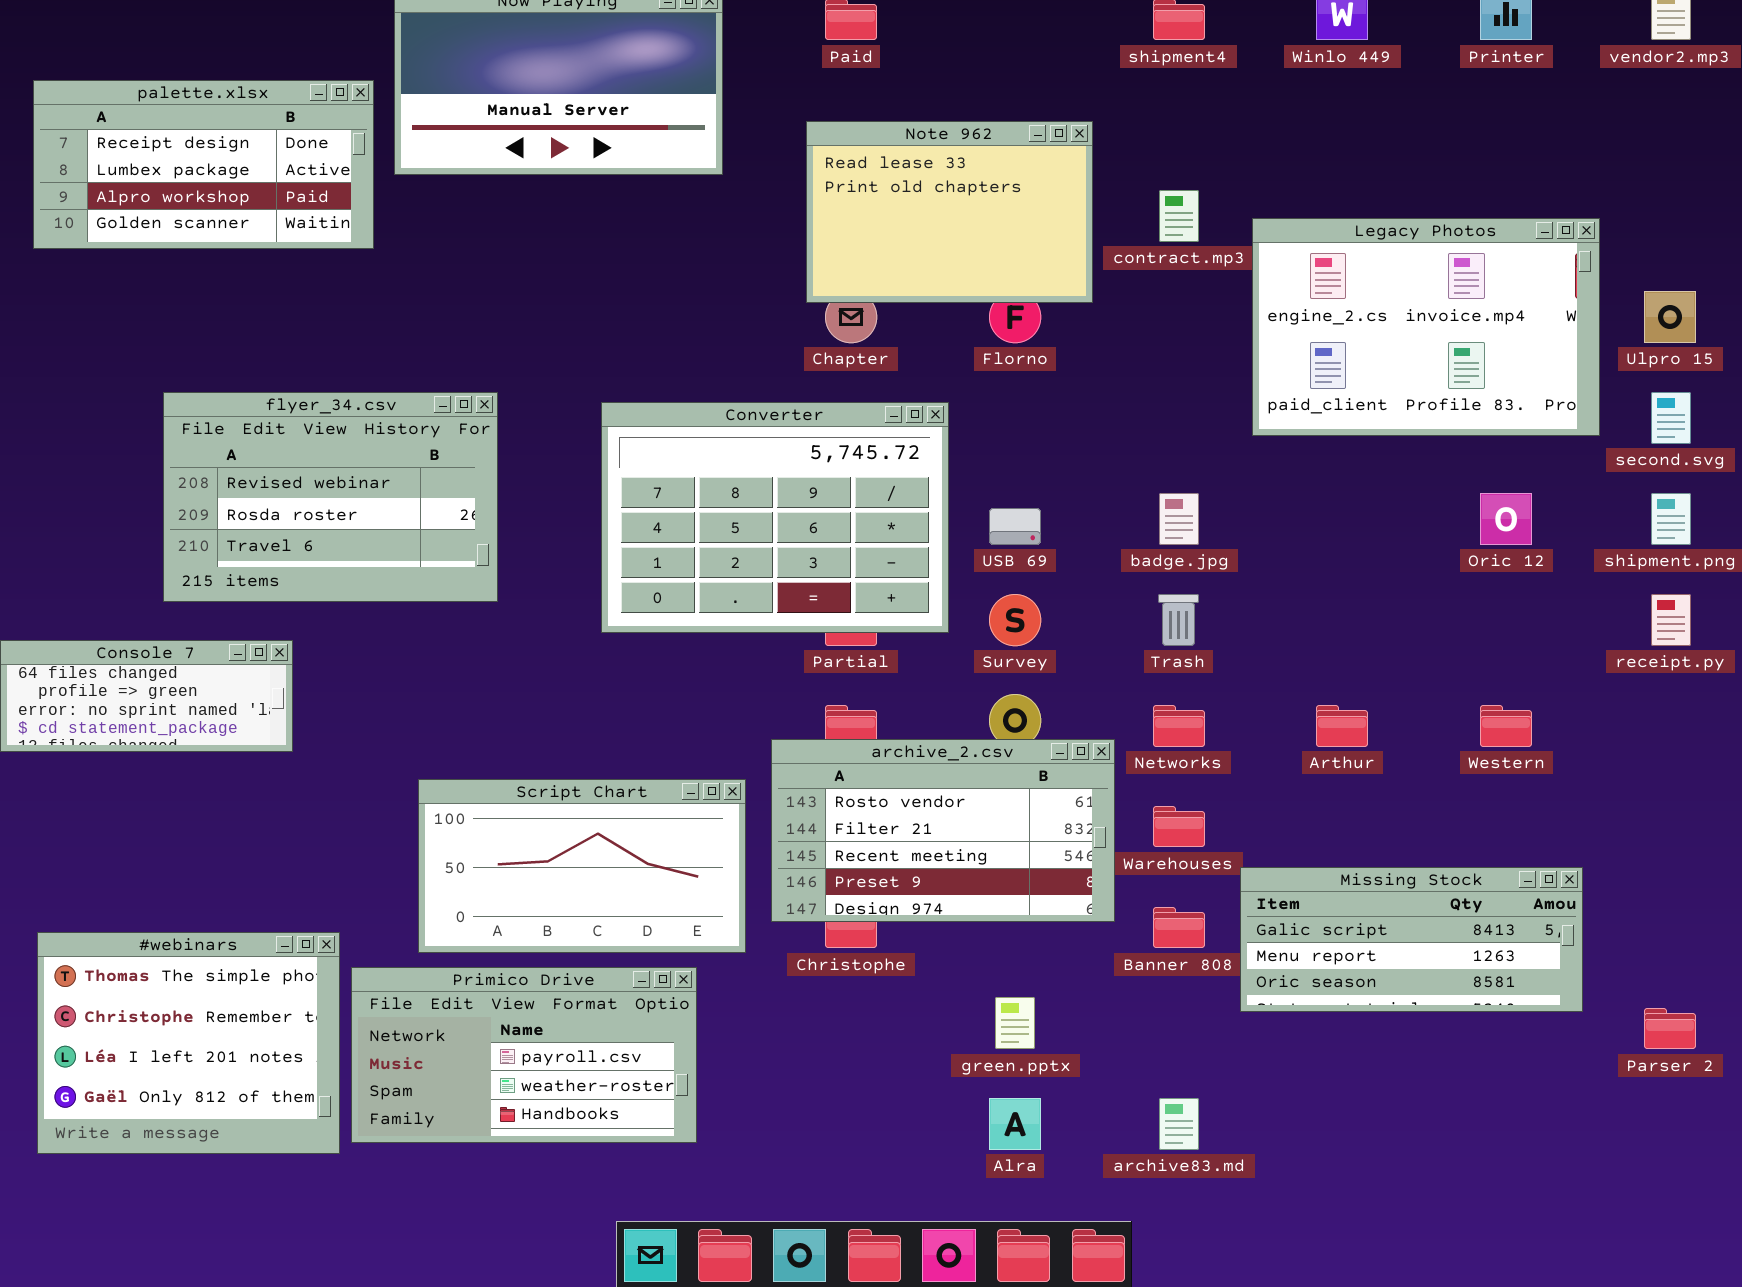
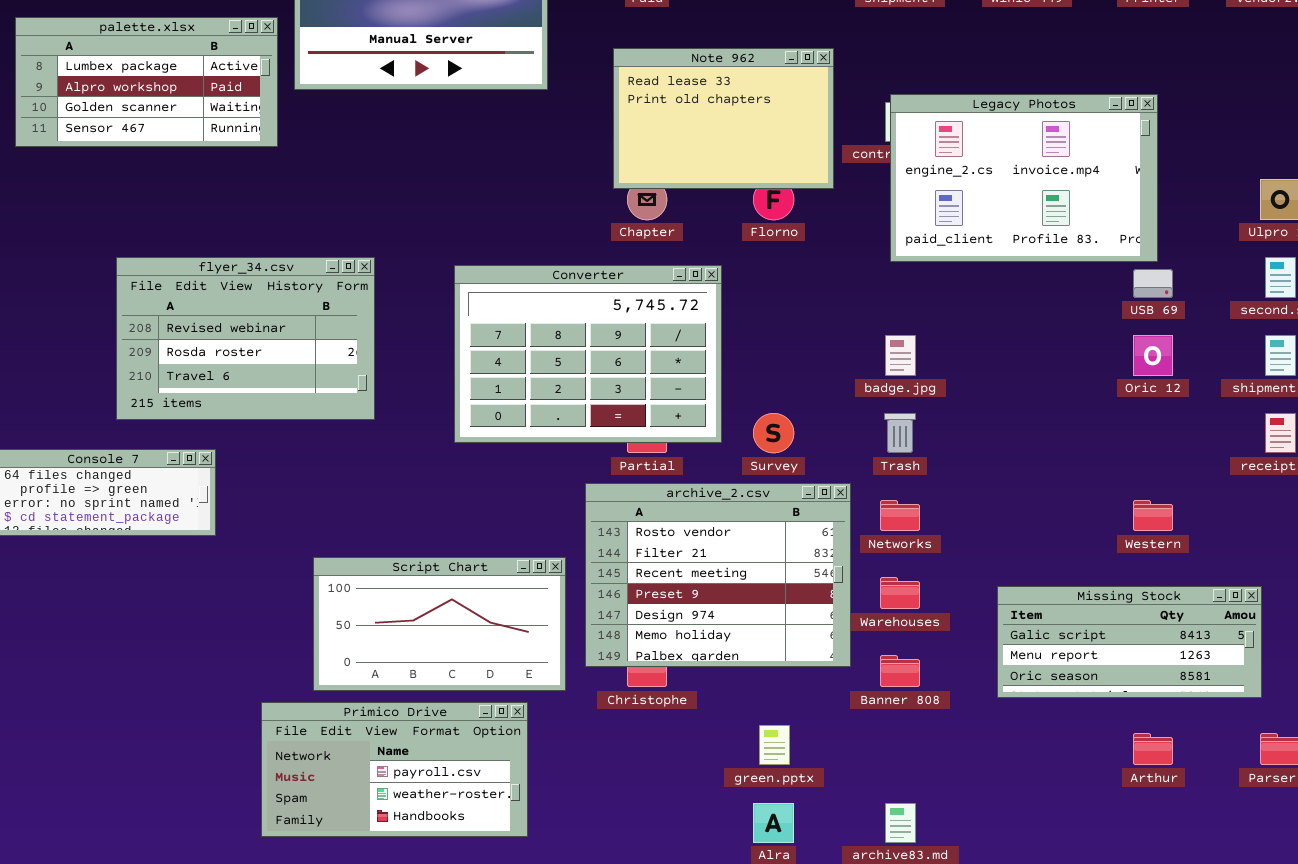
palette.xlsx: [33,80,374,249] -> [15,17,278,147], scrolled down 1 row
Legacy Photos: [1252,218,1600,436] -> [890,94,1158,262], moved
USB 69: [989,508,1041,545] -> [1133,269,1173,298], moved
Arthur: [1316,705,1368,747] -> [1133,733,1173,765], moved
archive_2.csv: [771,739,1115,922] -> [585,483,851,667], resized
Missing Stock: [1240,867,1583,1012] -> [997,586,1262,698], moved
#webinars: [37,932,340,1154] -> none, closed

